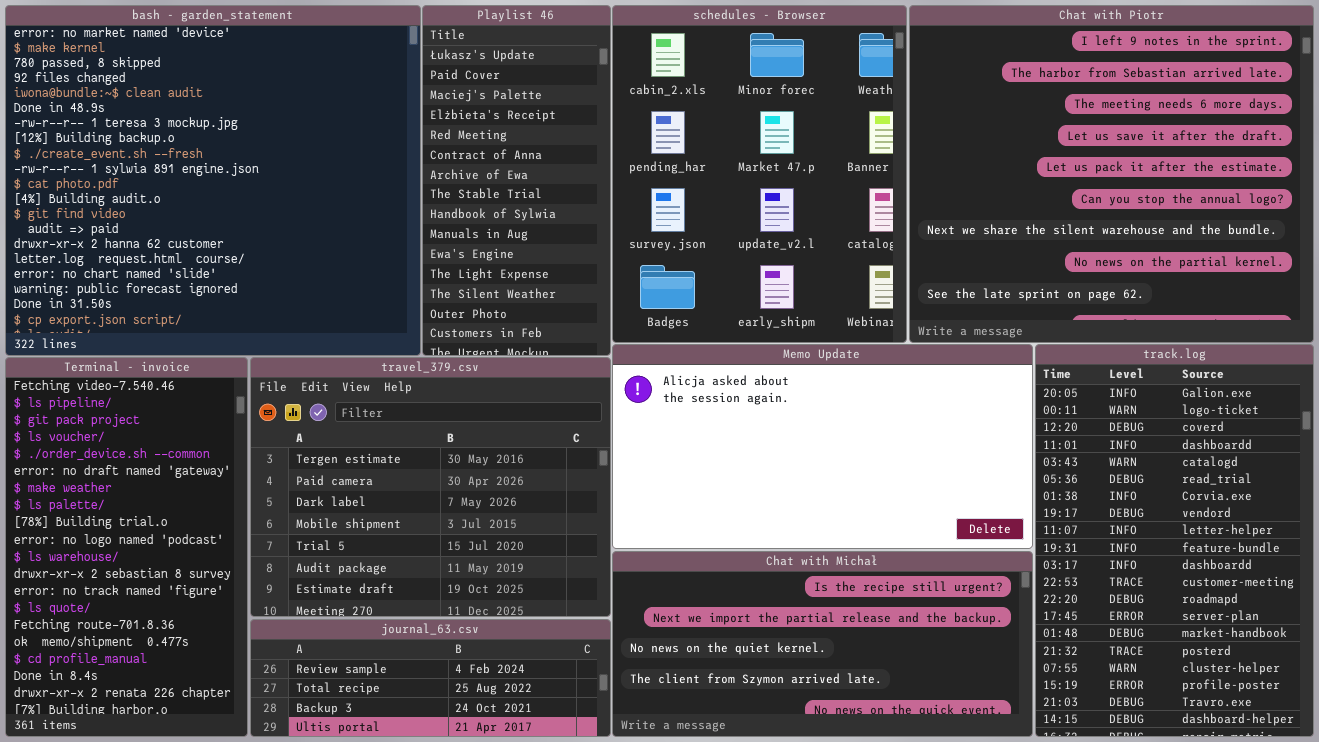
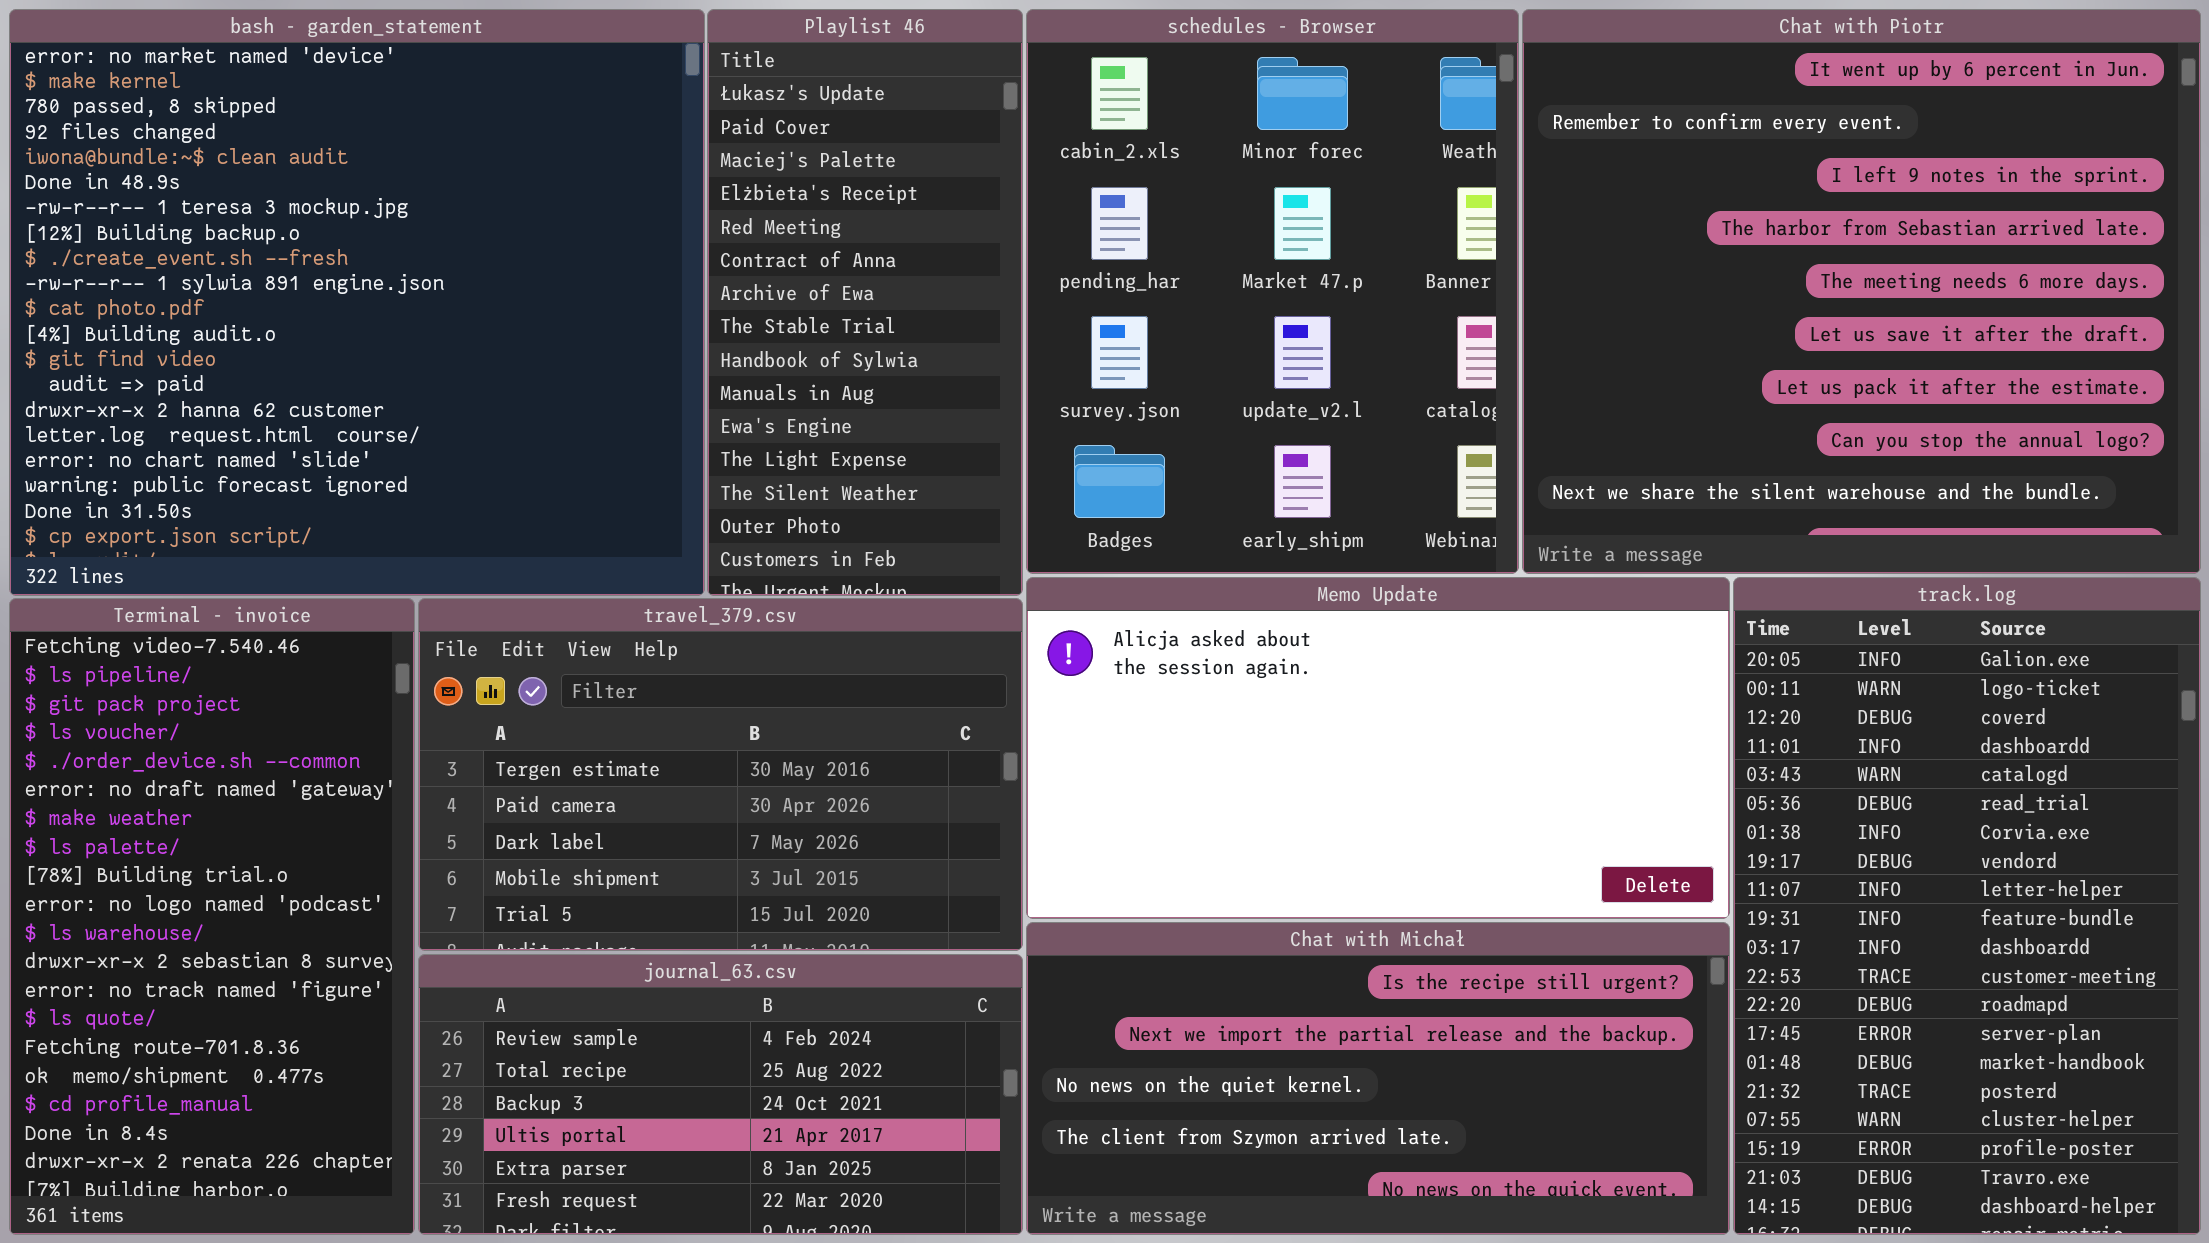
Chat with Piotr: [909,5,1314,343] -> [1522,9,2201,574], scrolled up 2 rows
travel_379.csv: [250,357,611,617] -> [418,598,1023,951], resized
journal_63.csv: [250,619,611,737] -> [418,954,1023,1235], resized

